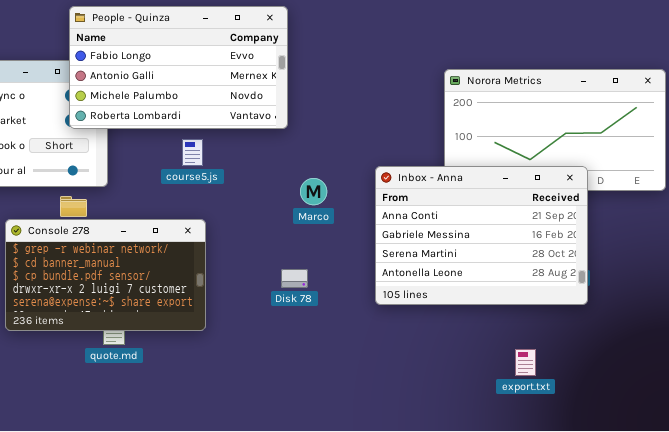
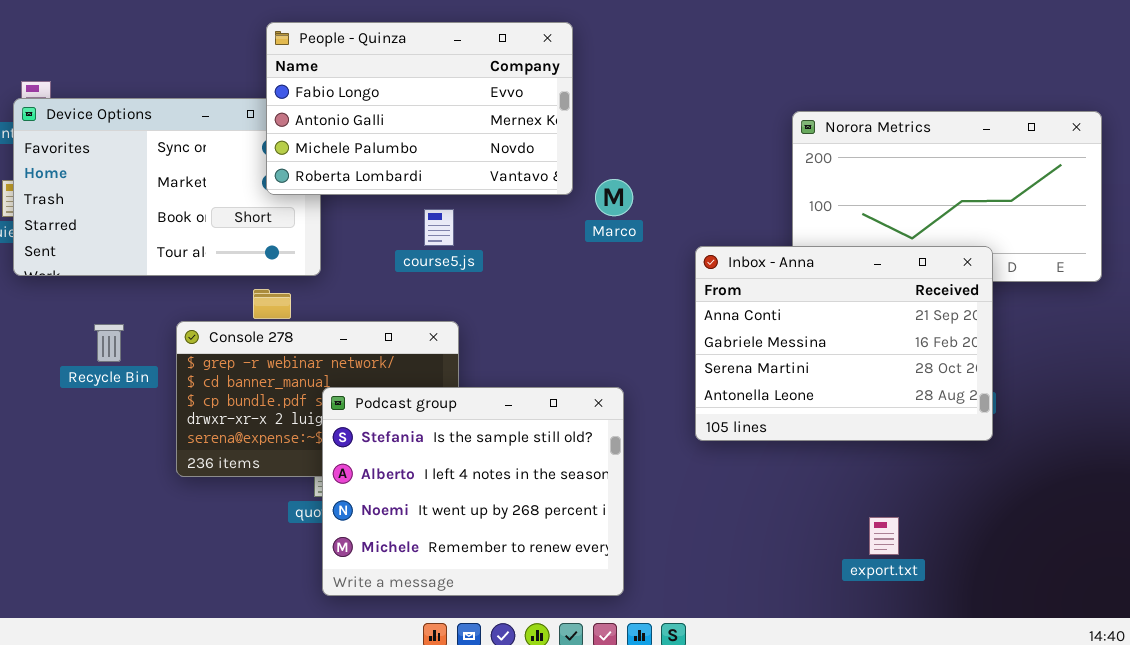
Marco: [300,178,327,205] -> [595,179,633,216], moved
Podcast group: none -> [322,387,624,596], opened
export.txt: [515,349,536,376] -> [869,517,899,555], moved

